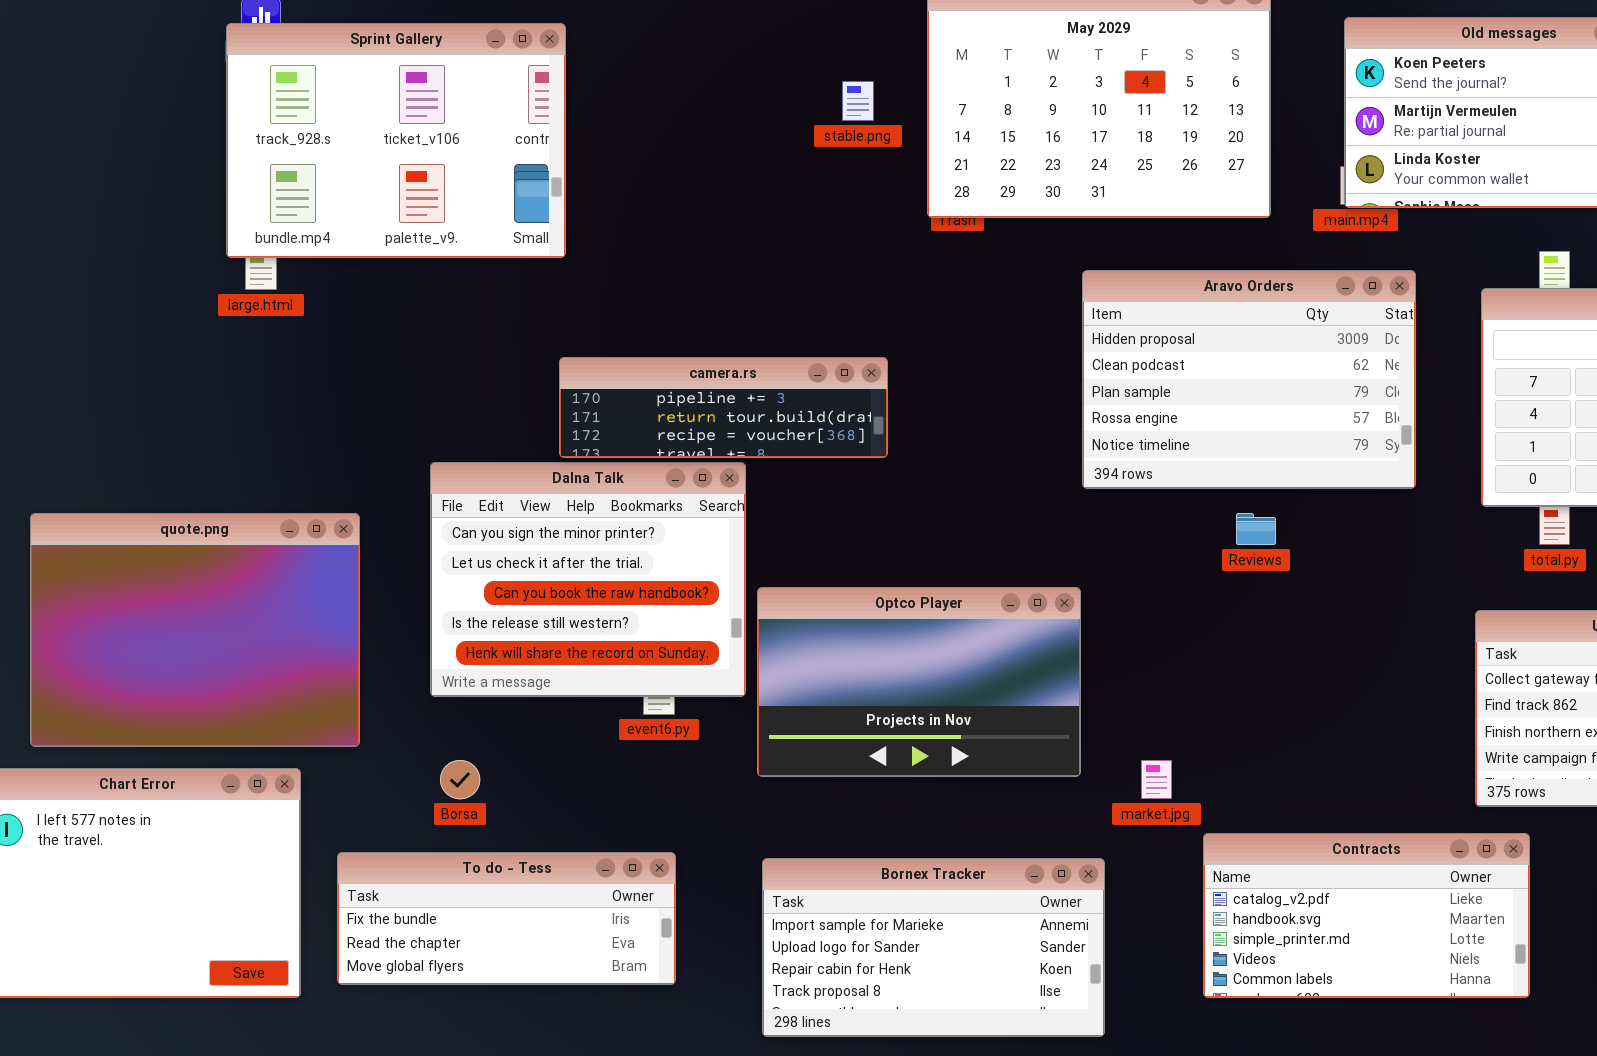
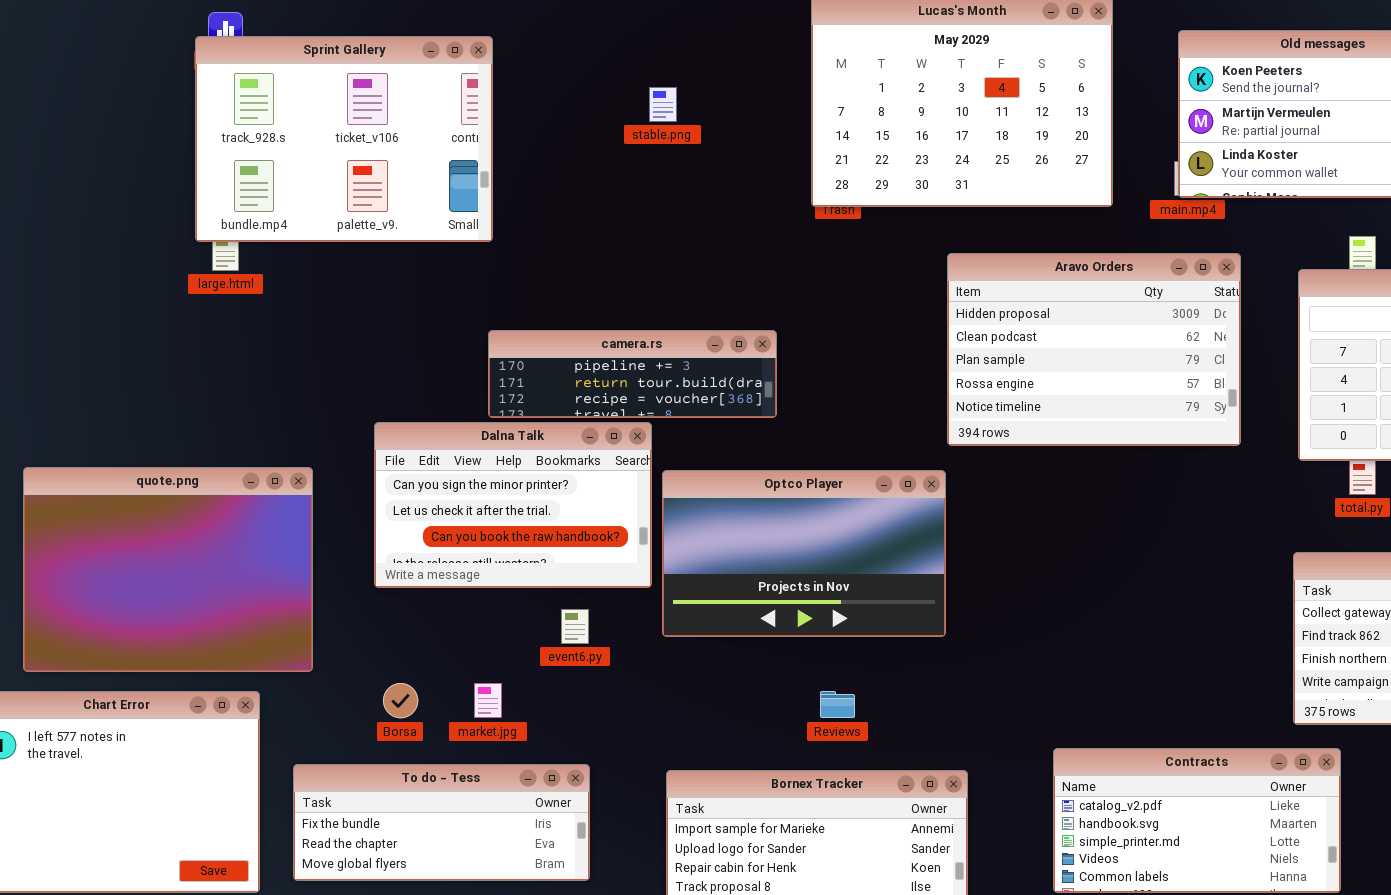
stable.png: [842,81,874,121] -> [649,87,677,122], moved
Dalna Talk: [430,462,746,697] -> [374,422,652,588], resized
Reviews: [1236,513,1276,545] -> [820,691,855,718], moved
Optco Player: [757,587,1081,777] -> [662,470,946,637], moved
market.jpg: [1141,760,1172,799] -> [474,683,502,718], moved

